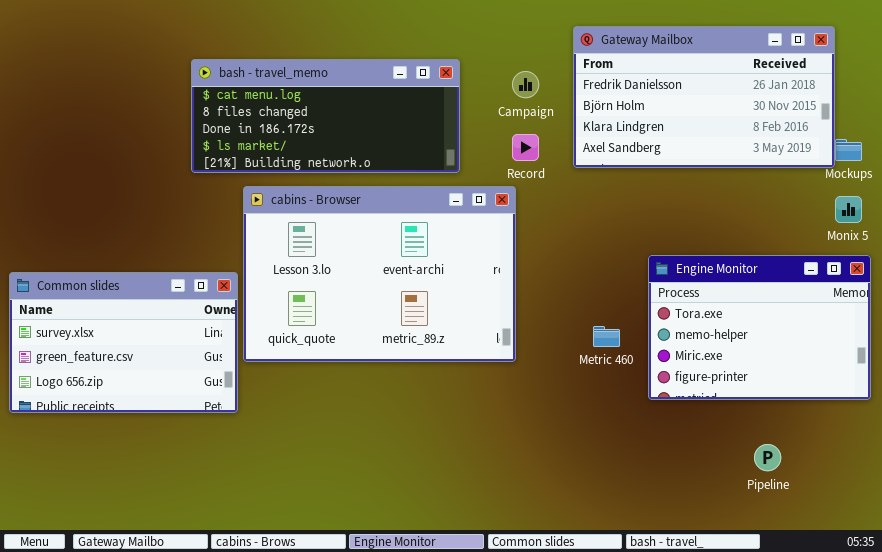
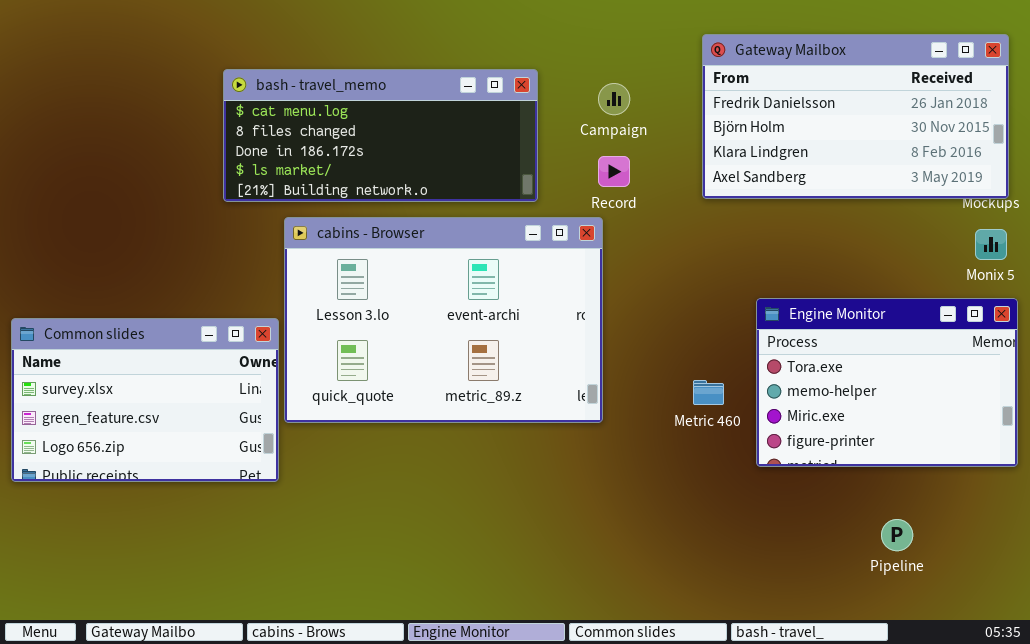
Gateway Mailbox: [573,26,835,168] -> [702,34,1009,199], moved

